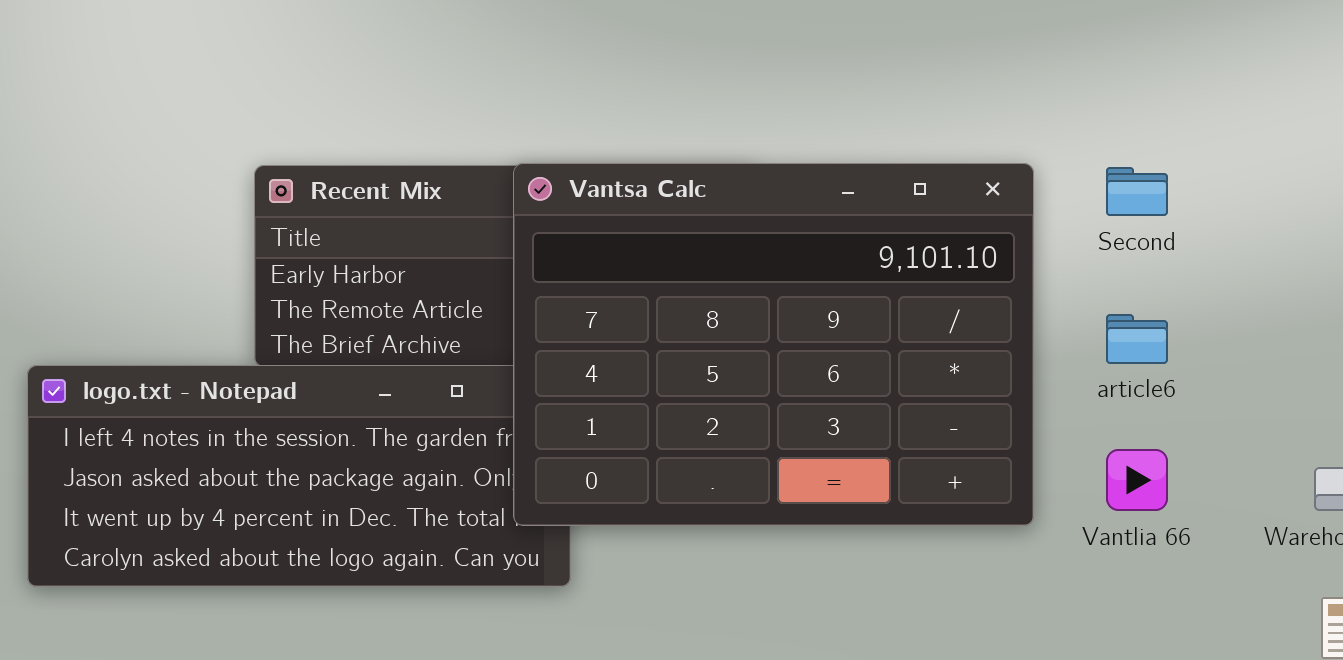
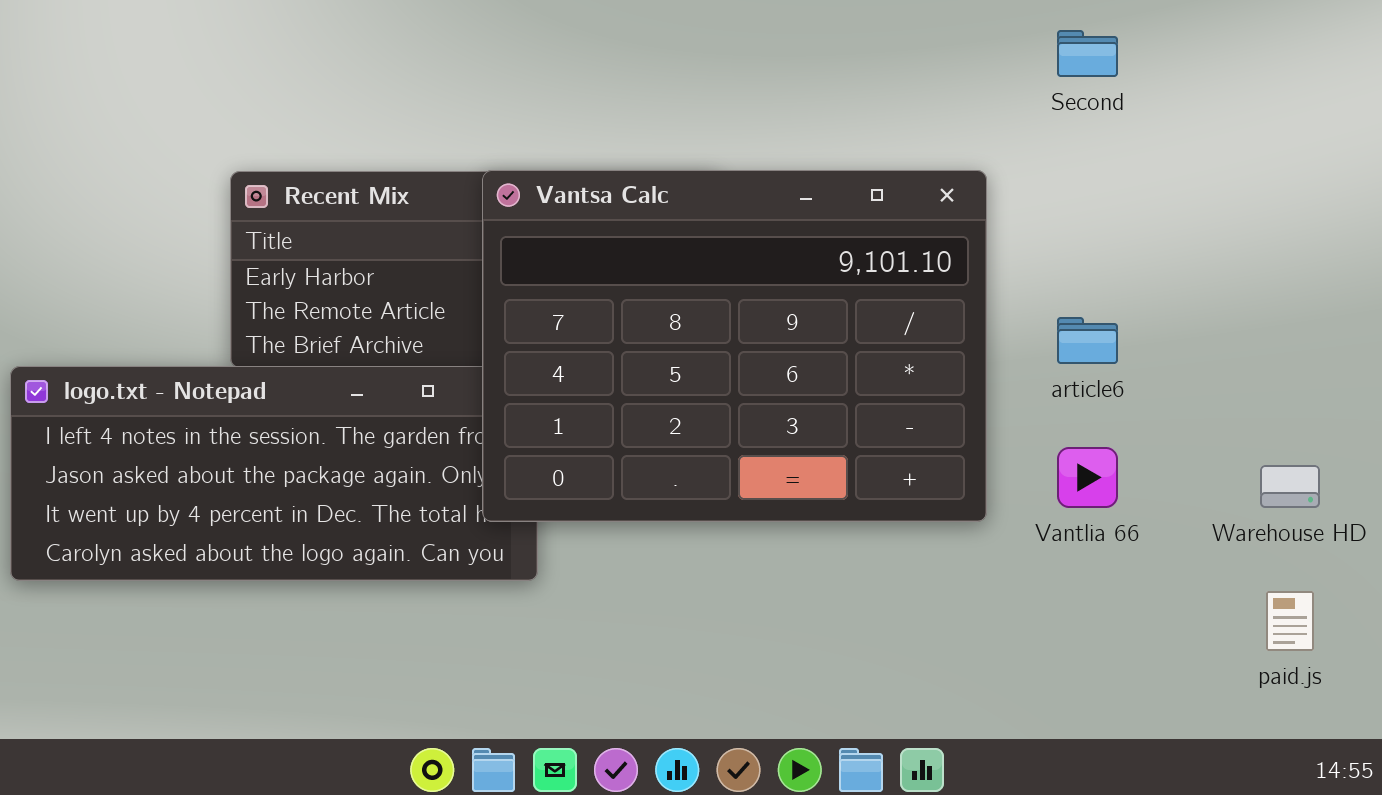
Second: [1106,167,1168,216] -> [1057,30,1118,77], moved

